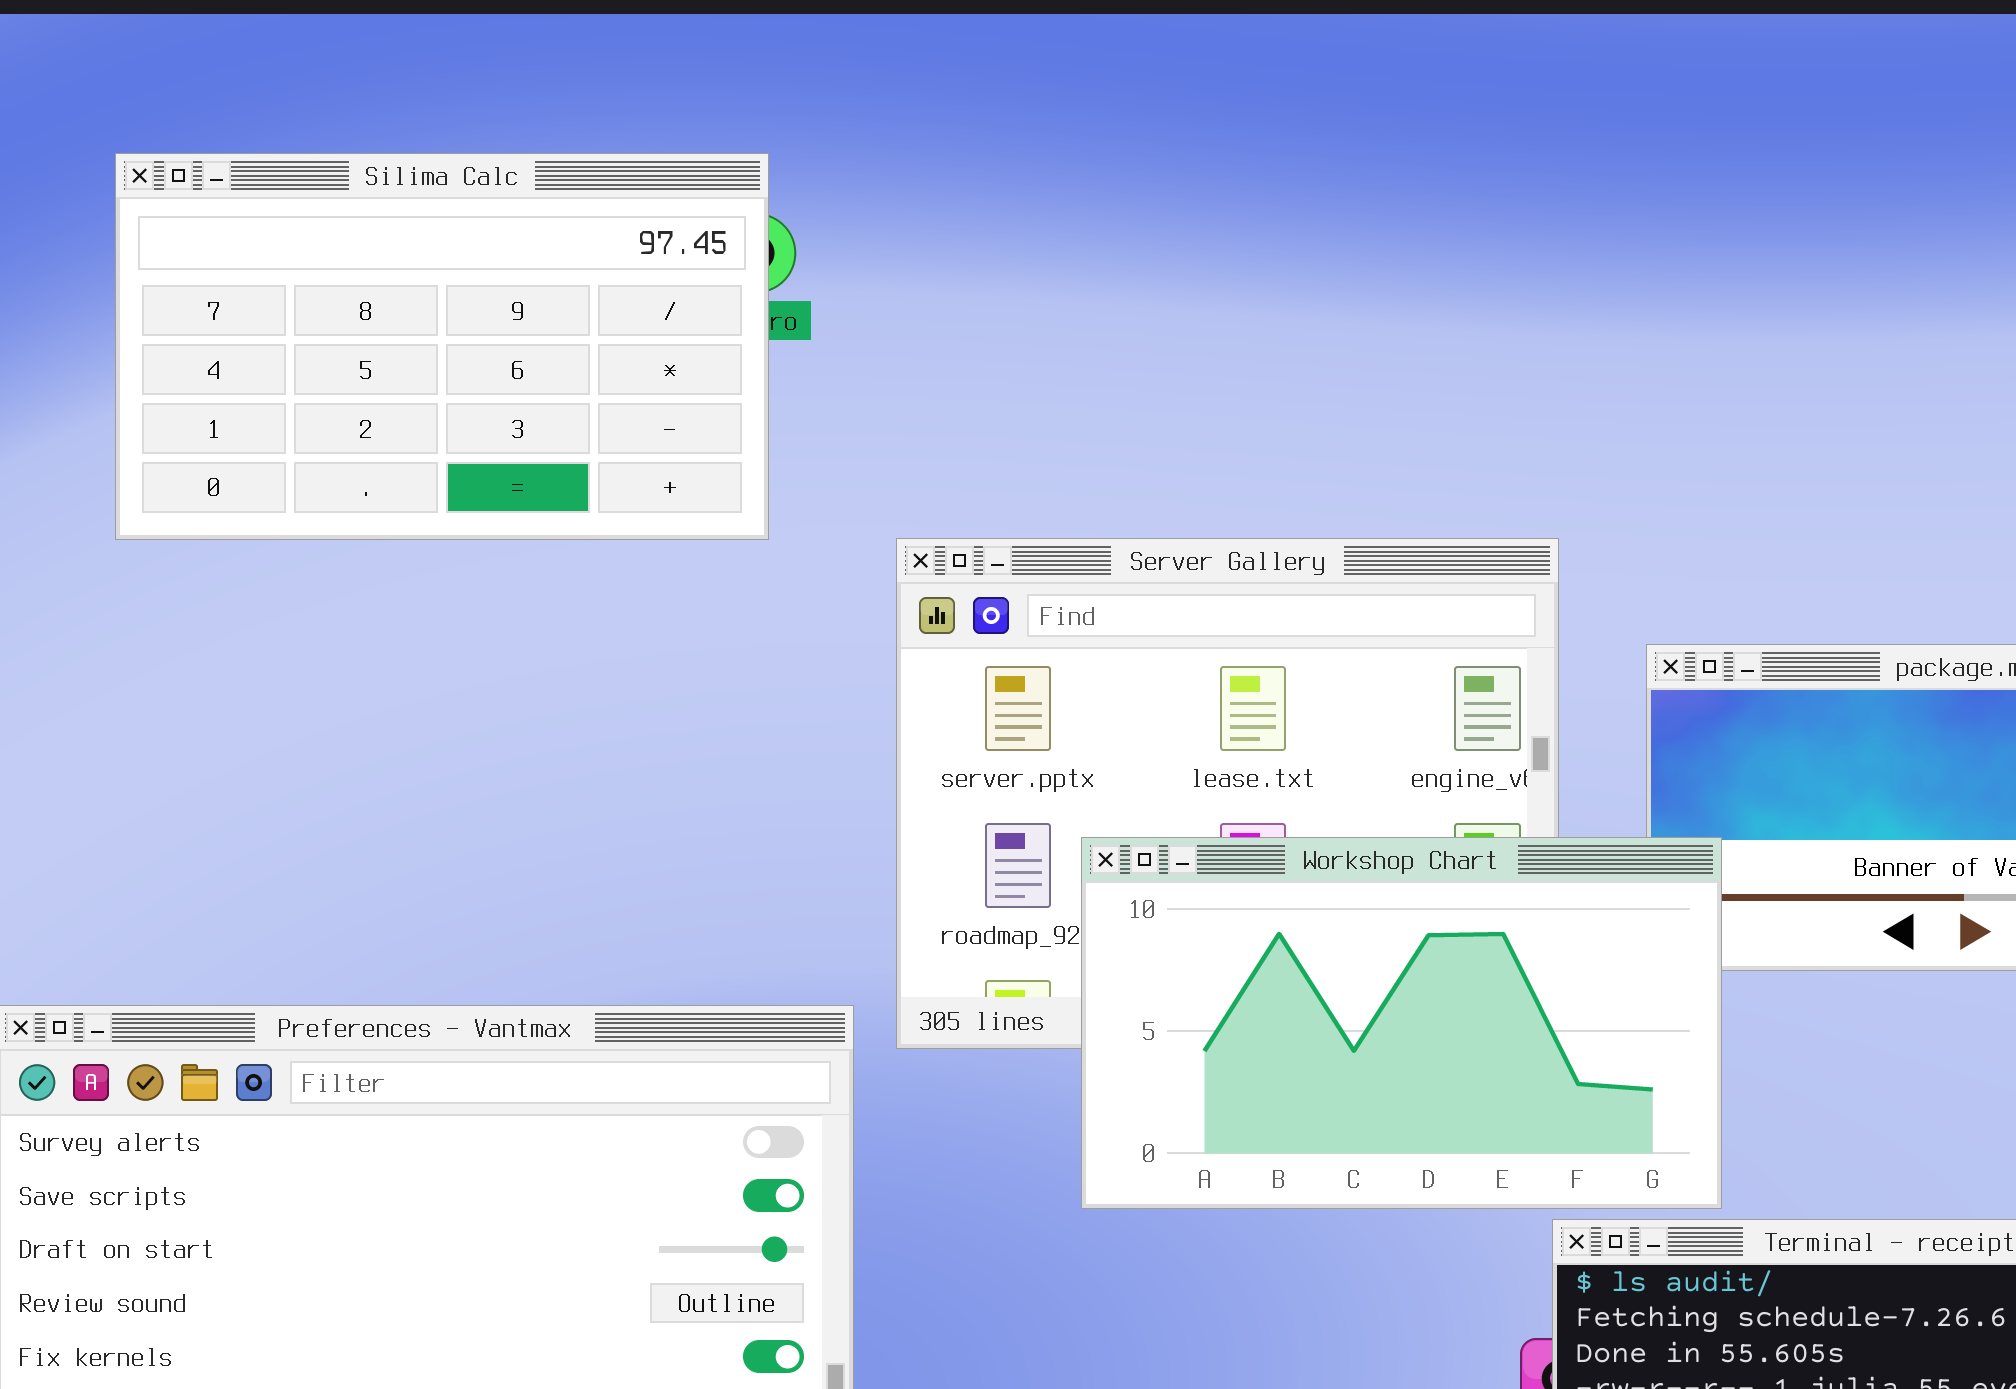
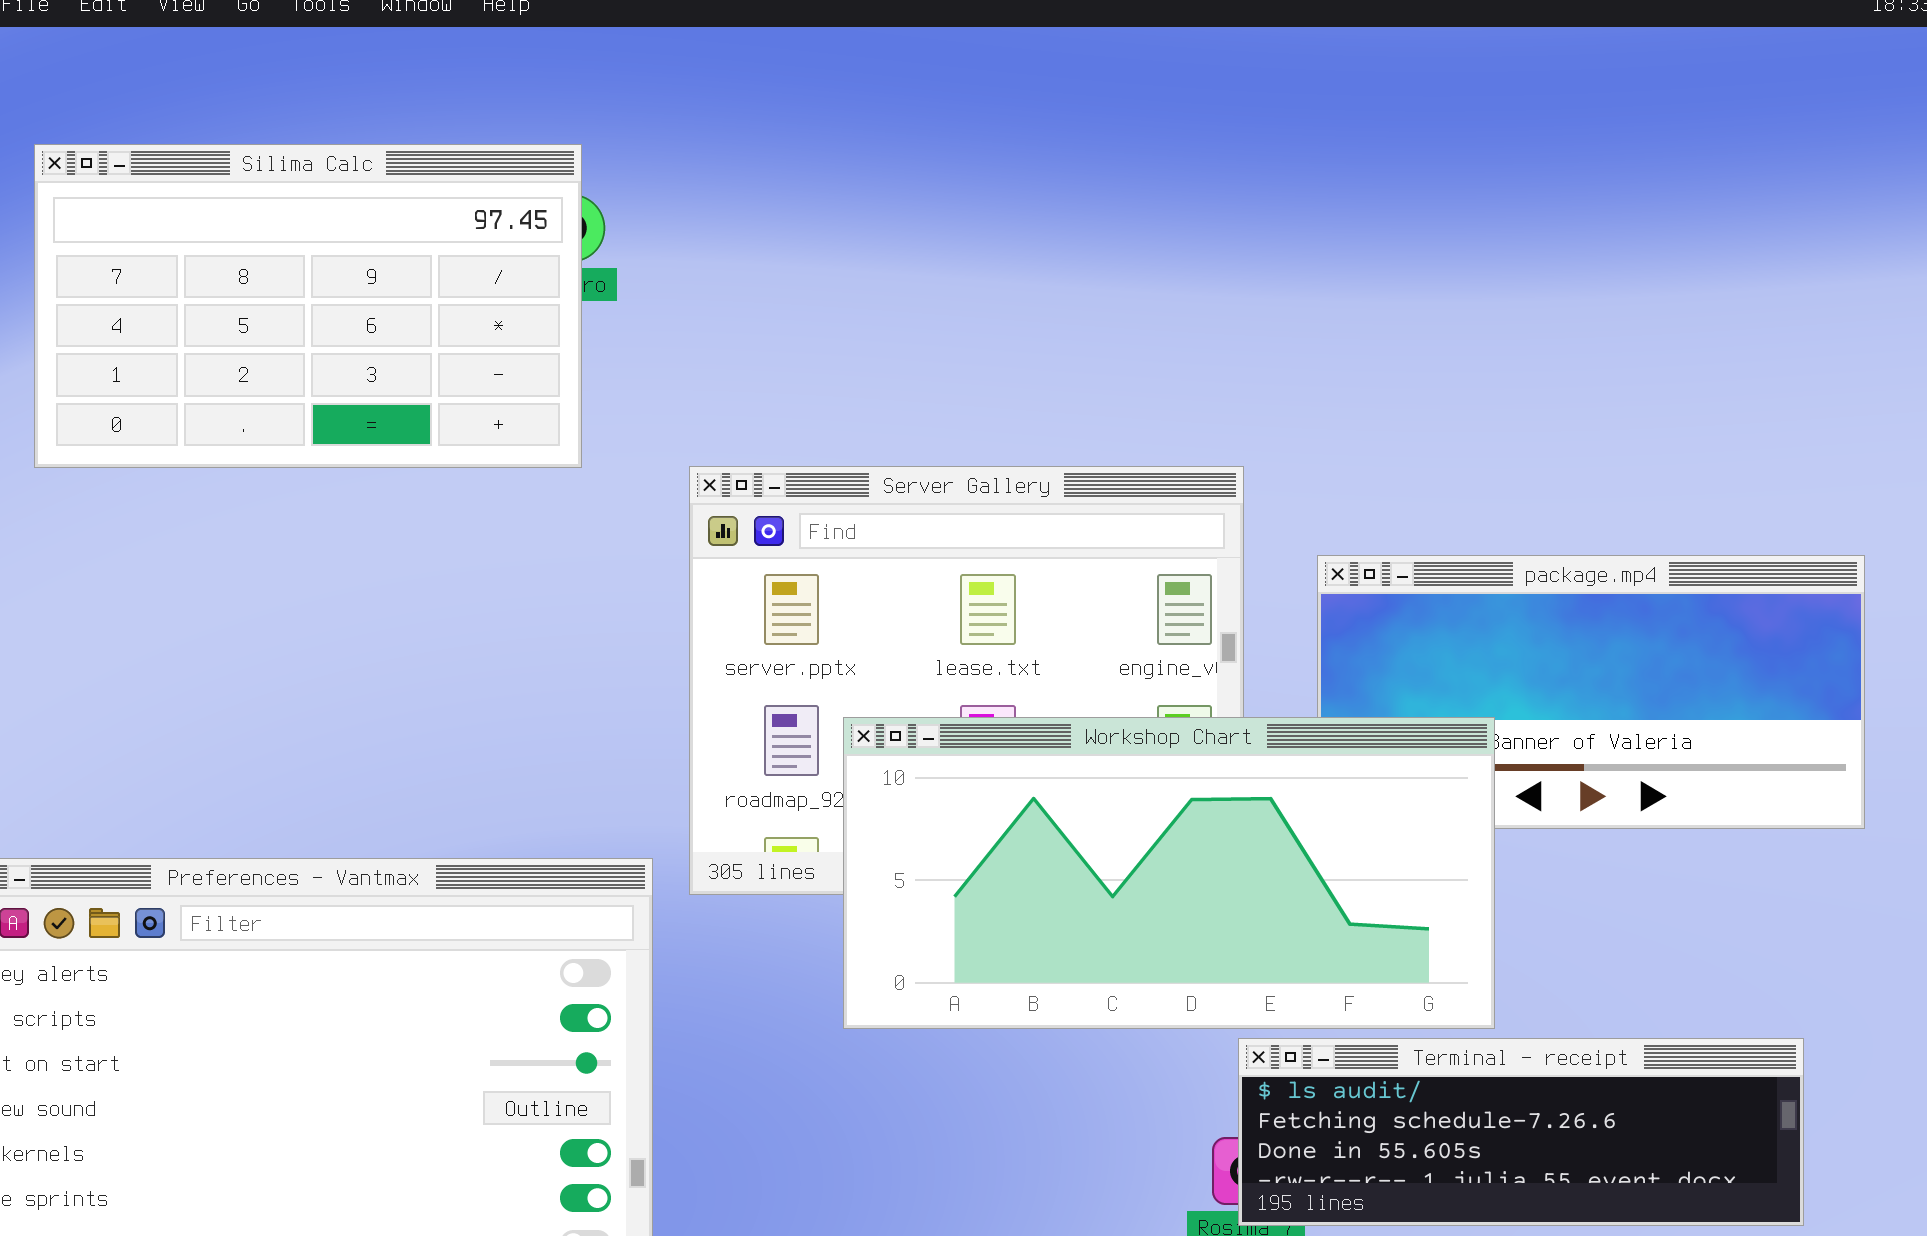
Workshop Chart: [1081,837,1722,1209] -> [843,717,1495,1029], resized

